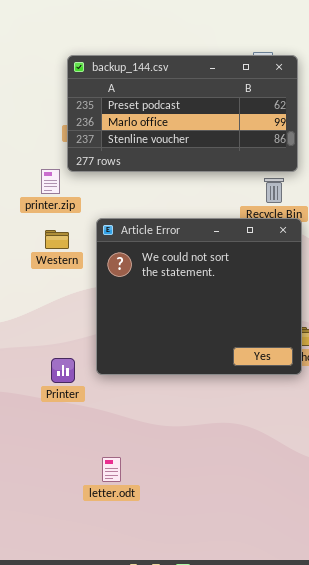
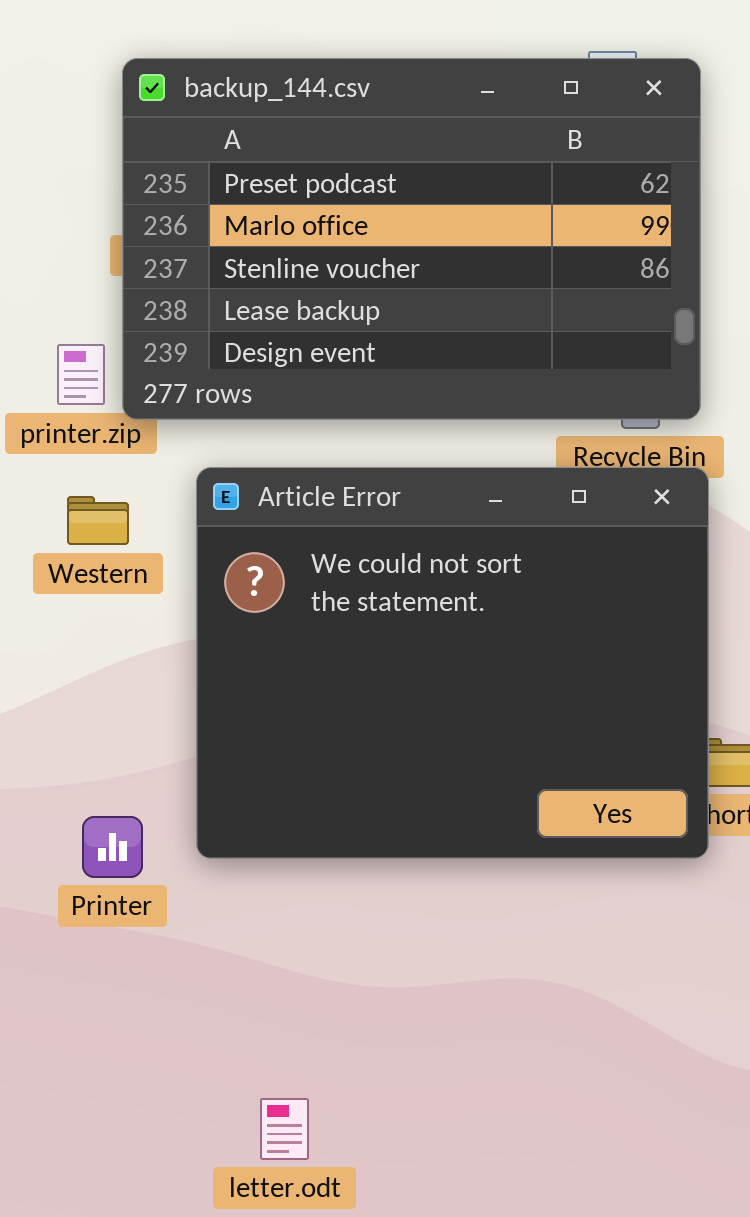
backup_144.csv: [67,55,298,172] -> [122,58,701,420], resized
letter.odt: [102,457,121,482] -> [260,1098,309,1160], moved

